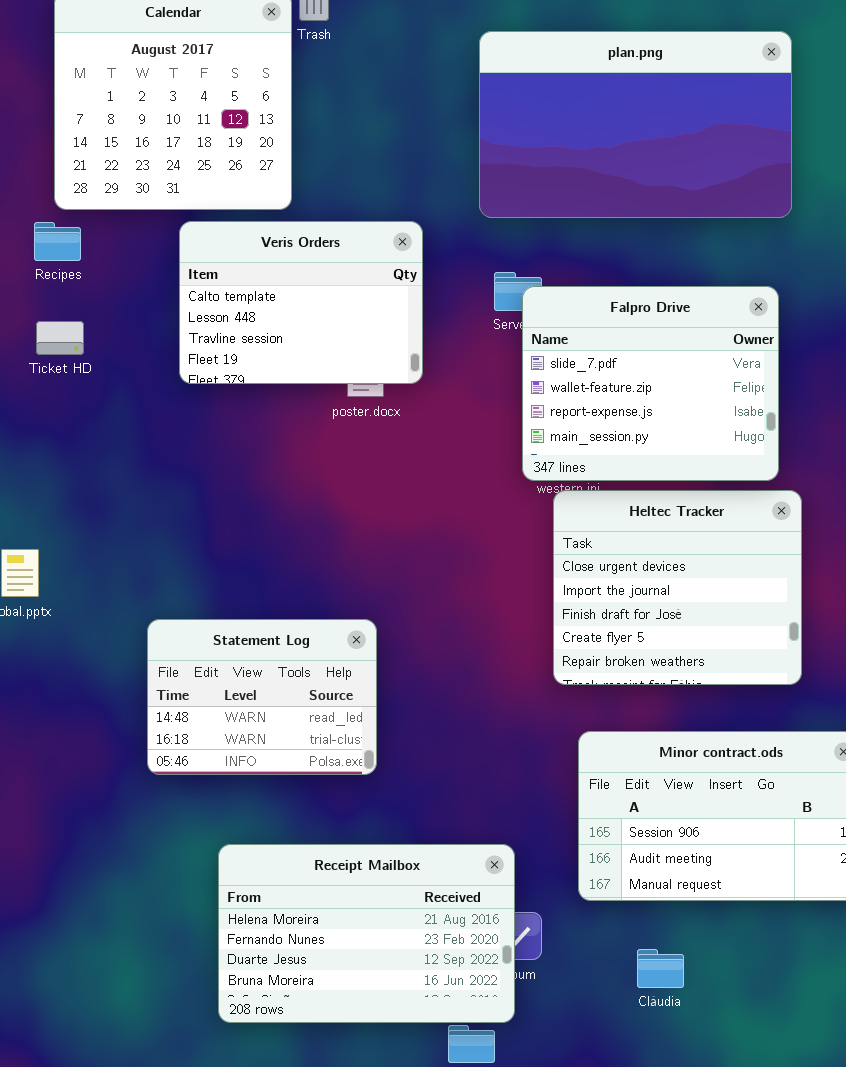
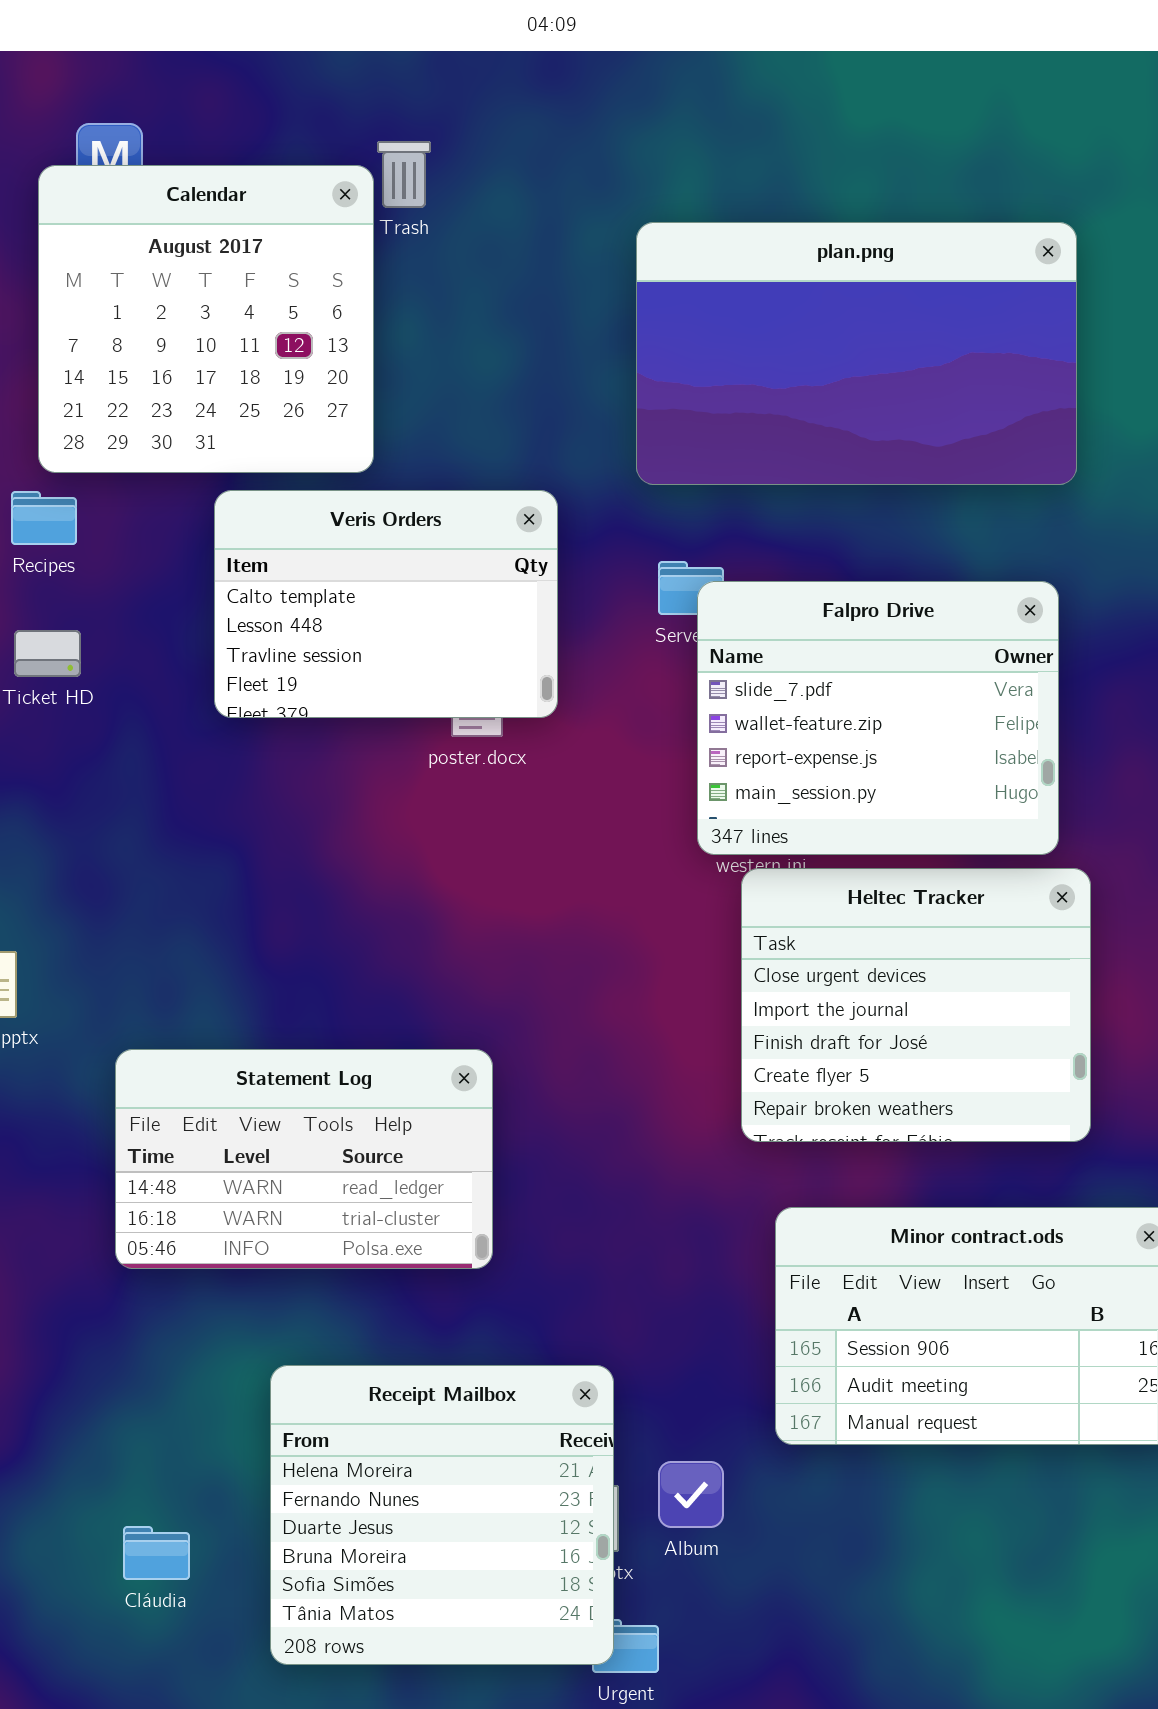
Statement Log: [147,619,377,775] -> [115,1049,493,1269], resized
Receipt Mailbox: [218,844,515,1023] -> [270,1365,614,1665], resized
Cláudia: [637,949,684,988] -> [123,1526,190,1580], moved

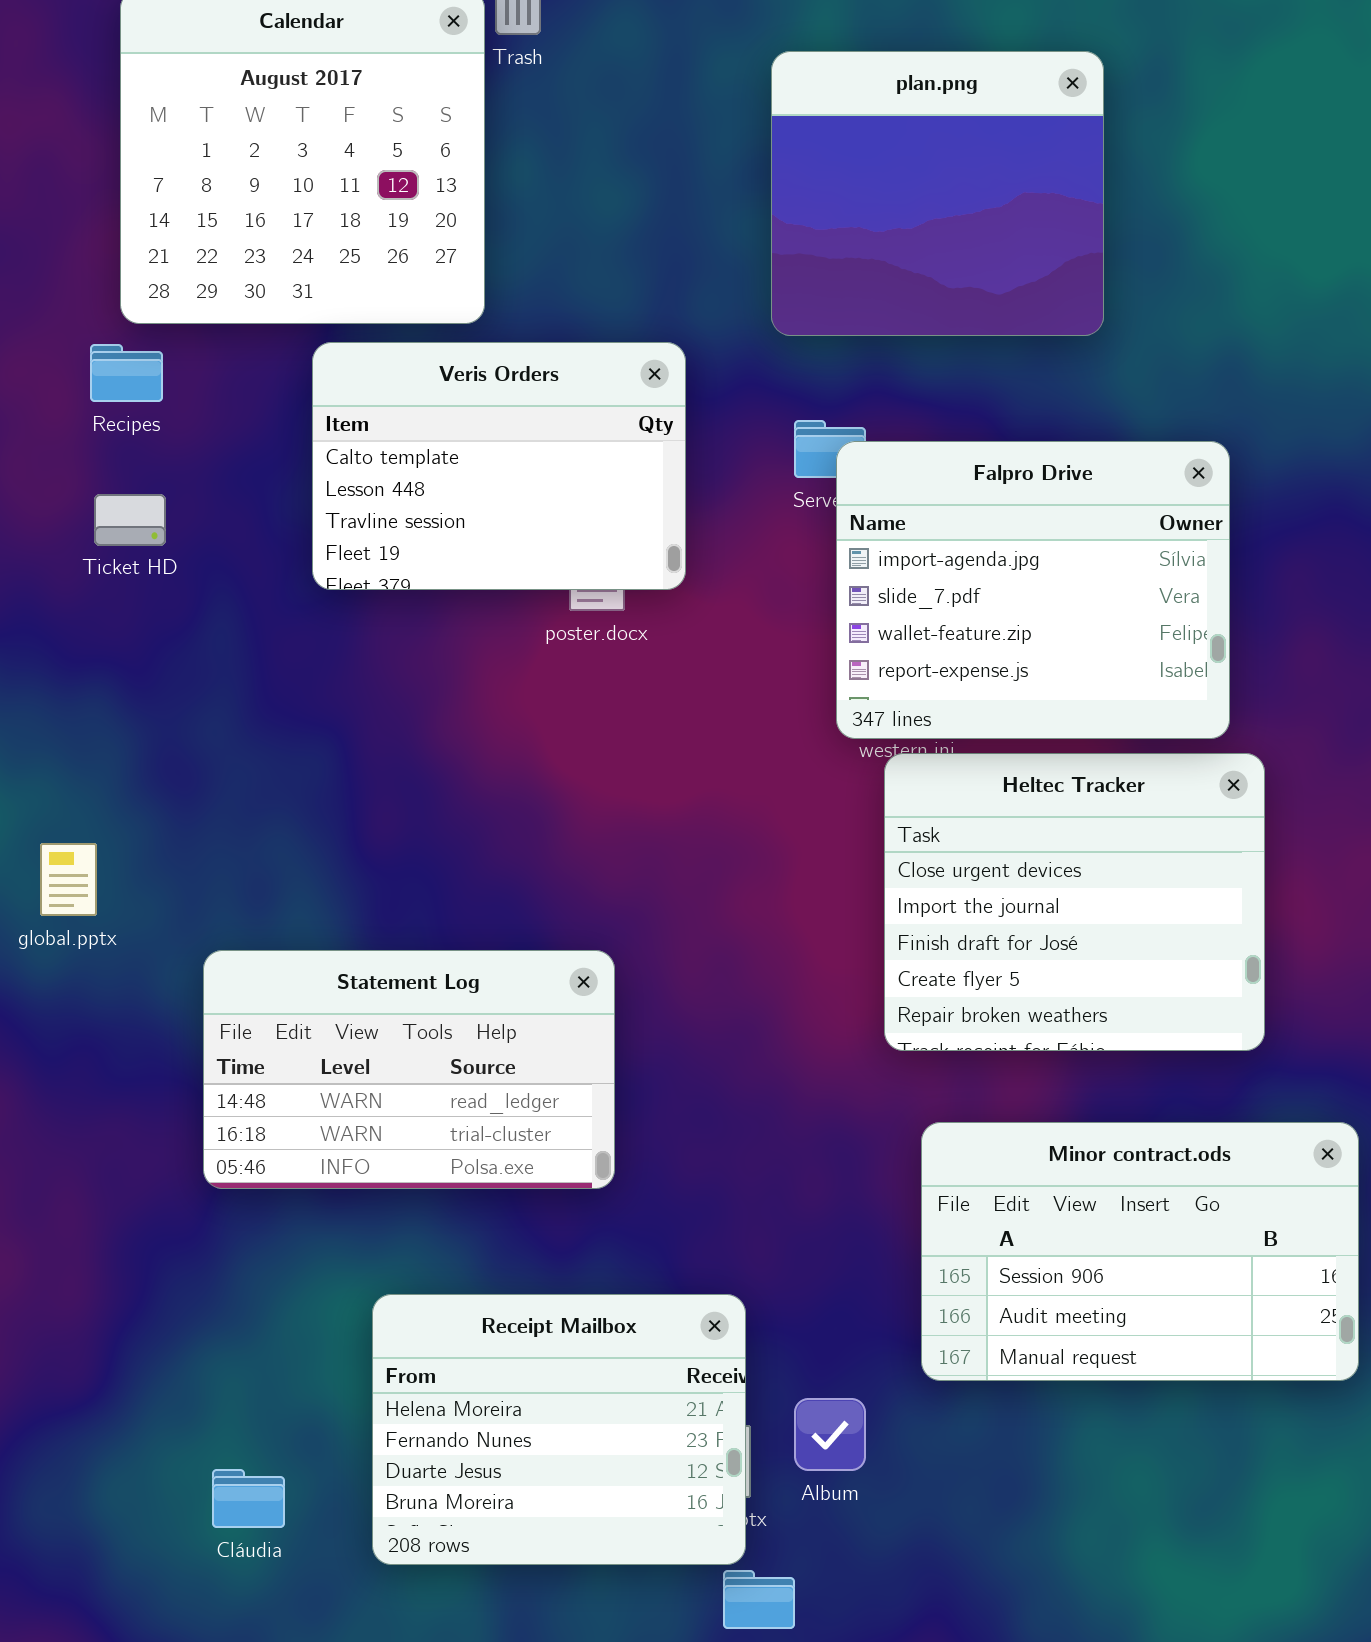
plan.png: [636,222,1077,485] -> [771,51,1104,336], resized
Falpro Drive: [697,581,1059,855] -> [836,441,1230,739], scrolled up 1 row
Receipt Mailbox: [270,1365,614,1665] -> [372,1294,746,1565], resized

